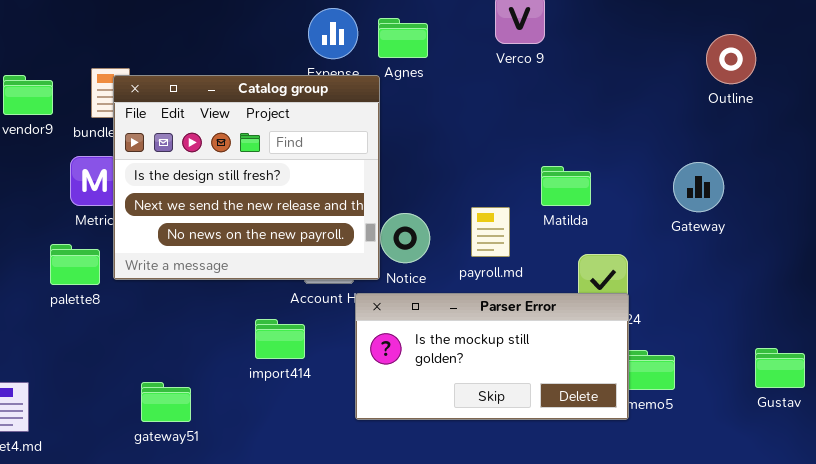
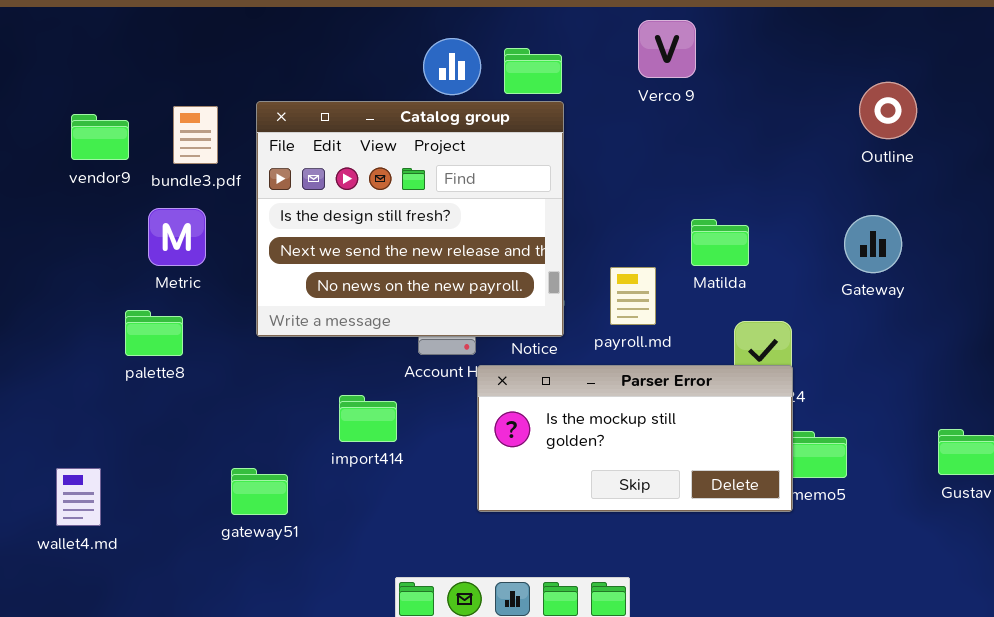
Outline: [706,34,756,84] -> [859,82,917,139], moved
Catalog group: [113,75,380,280] -> [256,101,564,337], moved
import414: [255,319,305,359] -> [339,395,397,442], moved

